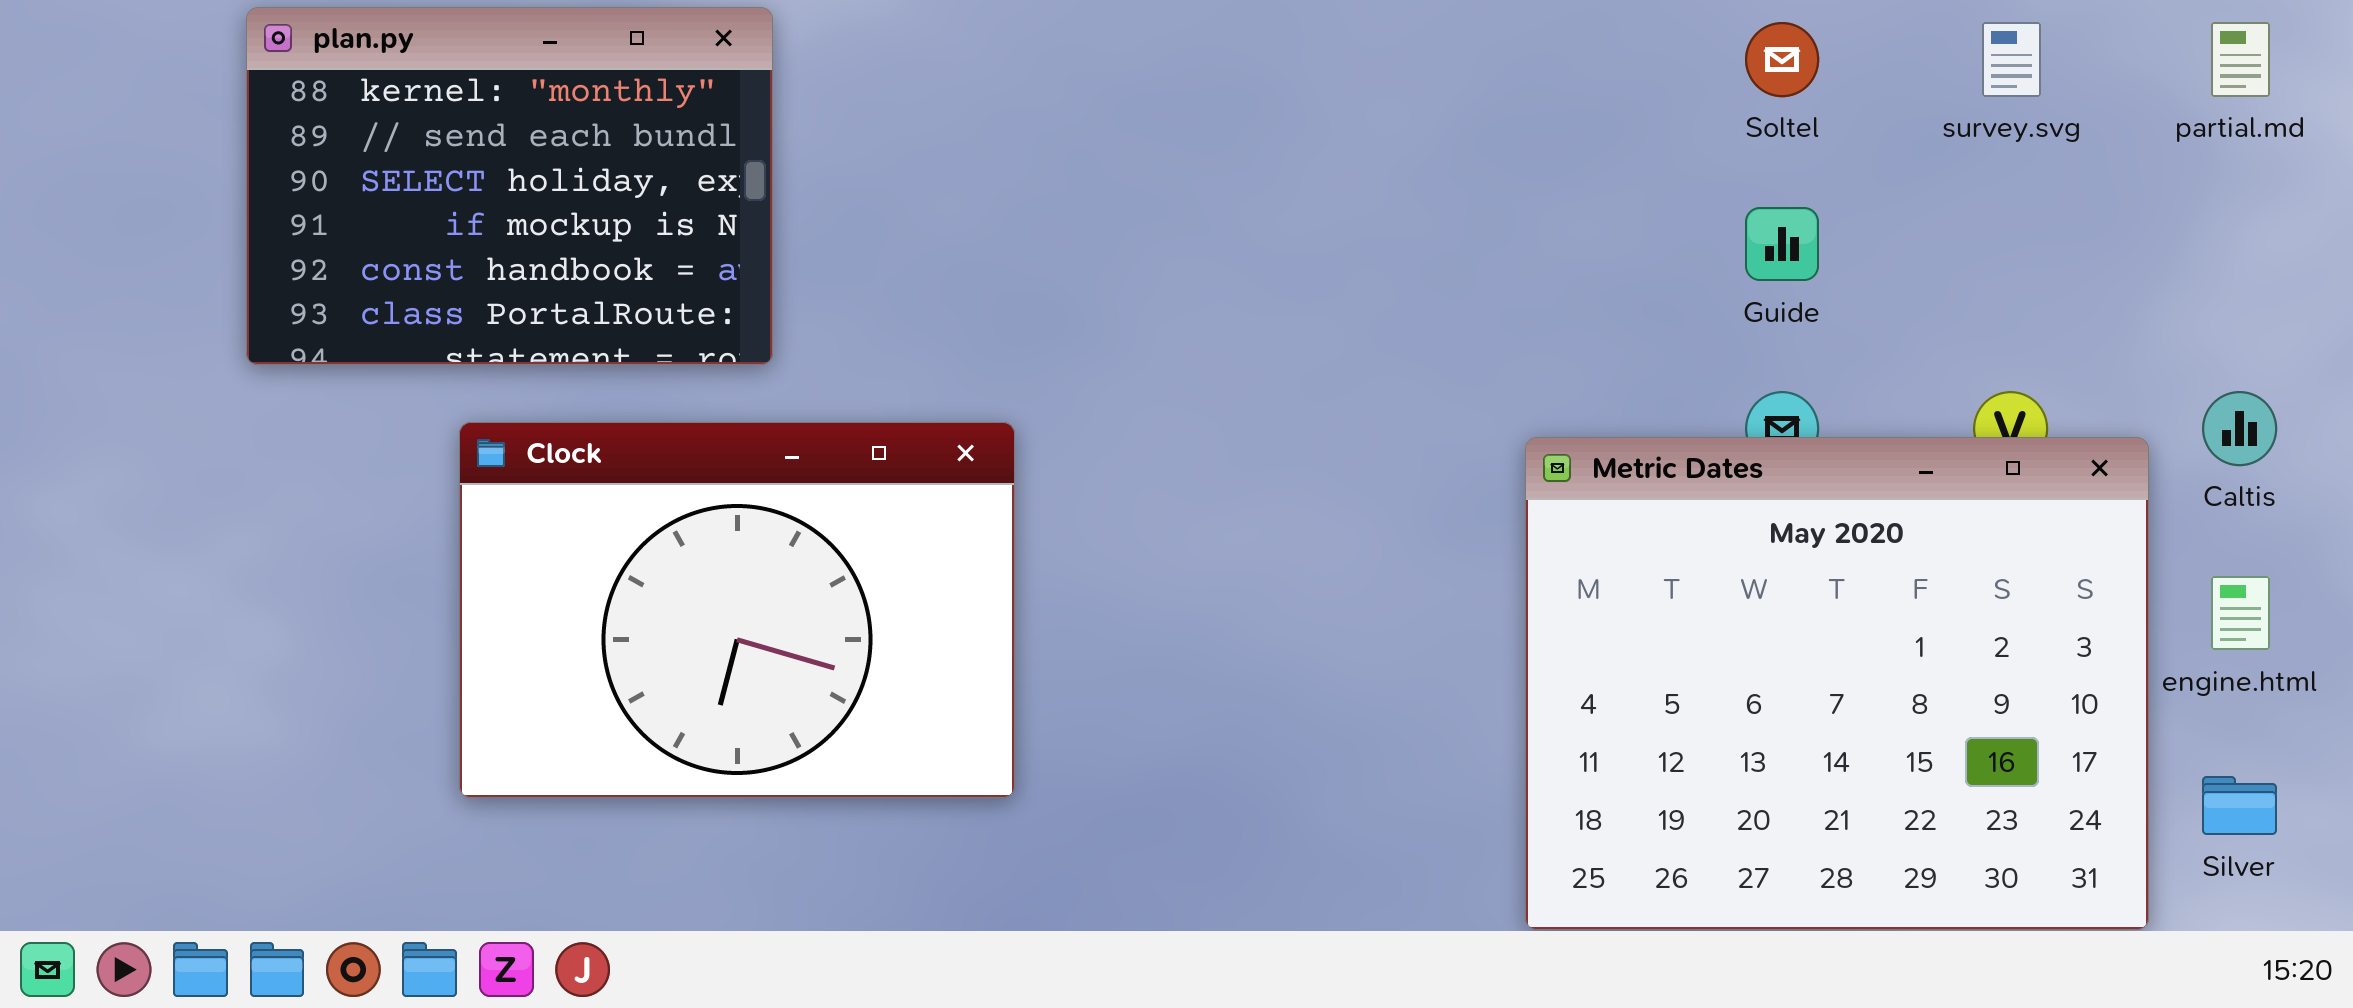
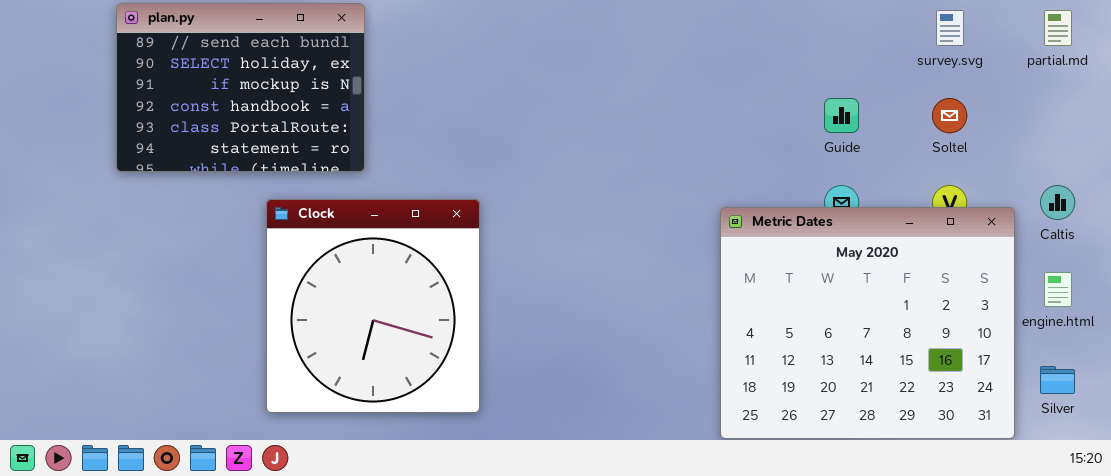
plan.py: [246,7,773,365] -> [116,3,365,172], scrolled down 1 row
Soltel: [1745,22,1819,97] -> [932,98,967,133], moved
Clock: [459,422,1015,798] -> [266,199,480,413], resized

